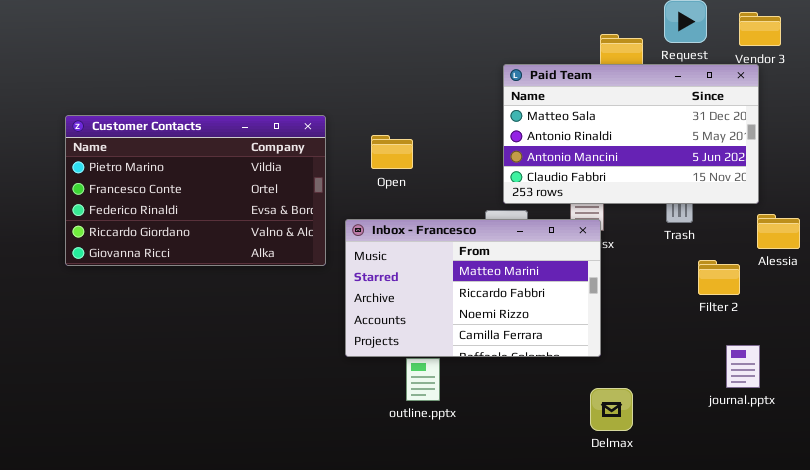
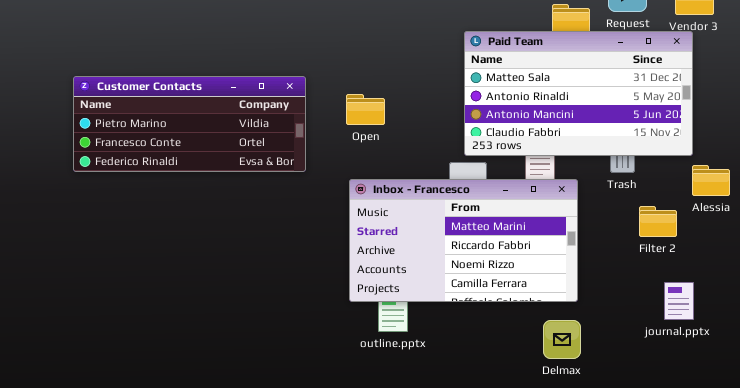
Customer Contacts: [65,115,326,266] -> [73,76,306,172], resized
Inbox - Francesco: [345,219,601,357] -> [349,179,578,302], moved

